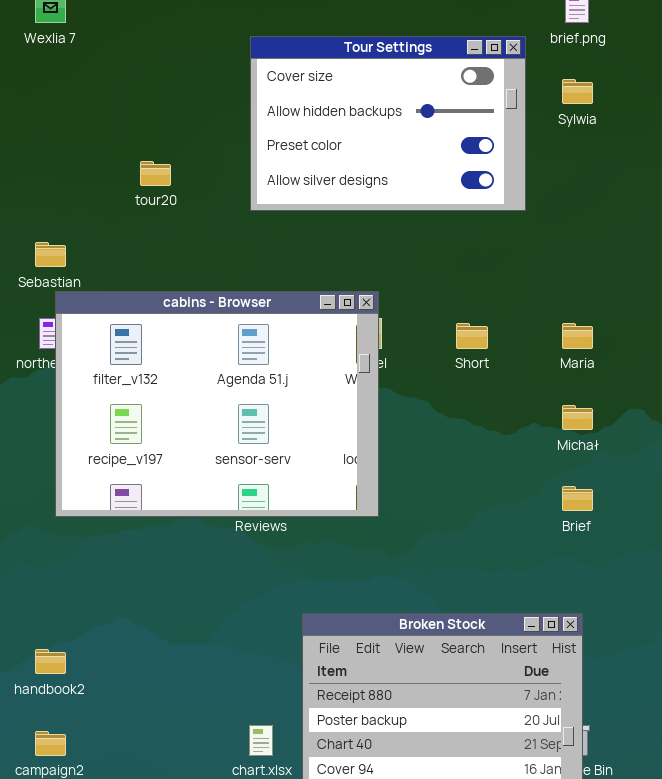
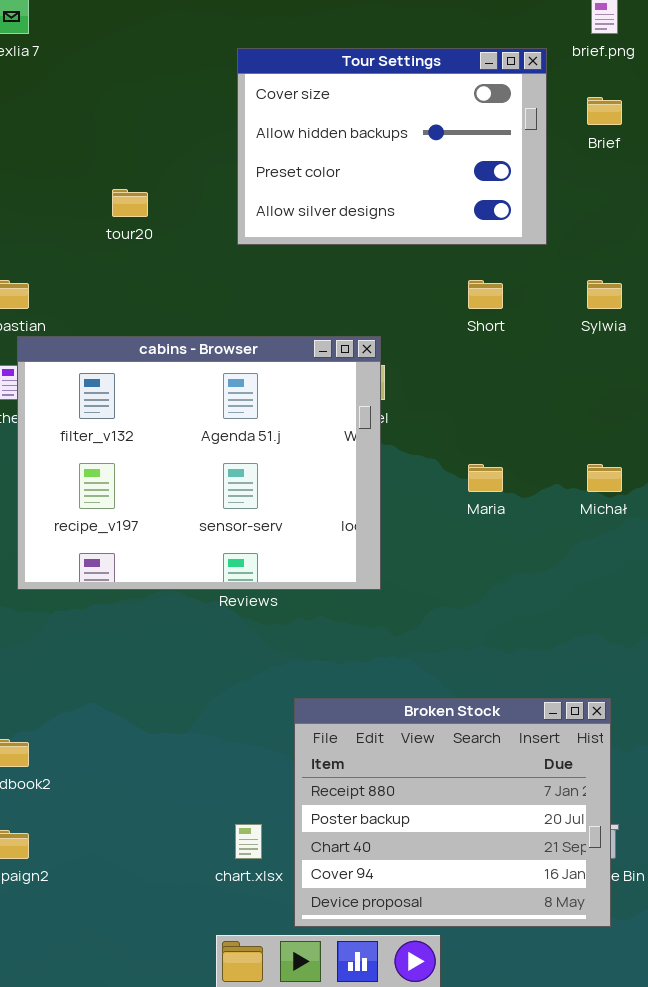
Sylwia: [562,79,593,104] -> [587,280,622,309], moved
Short: [456,323,488,349] -> [468,280,503,309], moved
Maria: [562,323,593,349] -> [468,464,503,492], moved
Brief: [562,486,593,511] -> [587,97,622,125], moved

